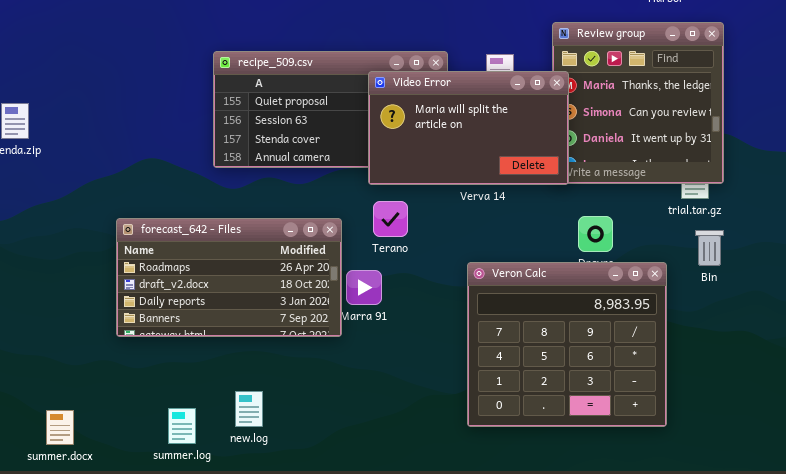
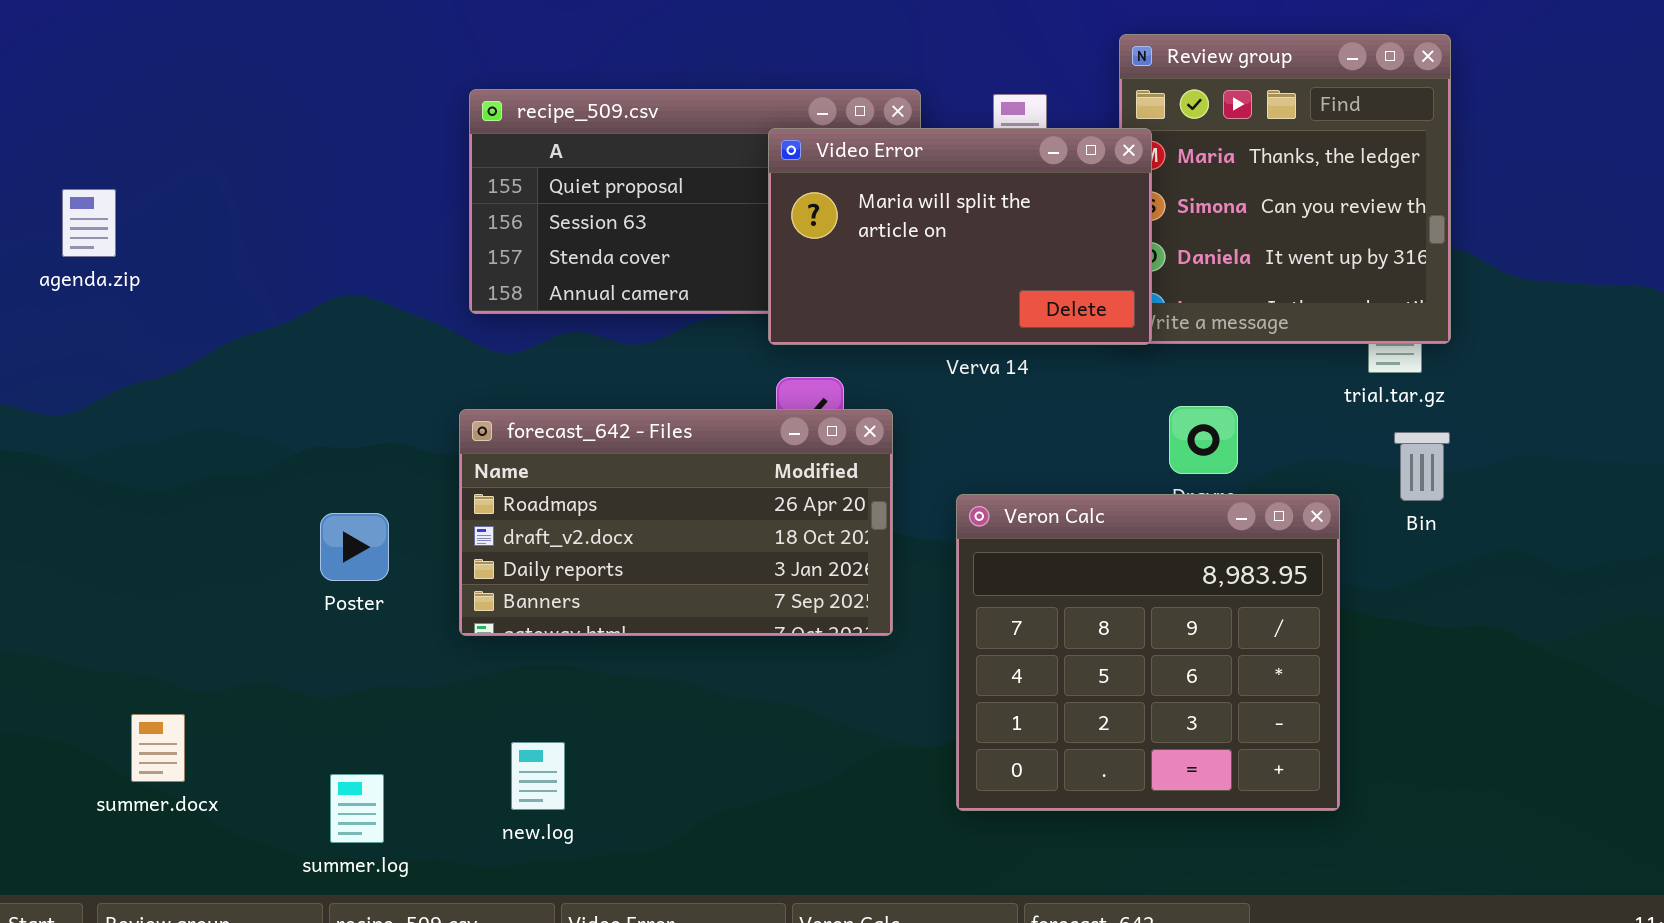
forecast_642 - Files: [116,218,342,337] -> [459,409,893,636], moved
summer.log: [168,408,196,444] -> [330,774,384,843], moved
summer.docx: [46,410,74,445] -> [131,714,185,782], moved

